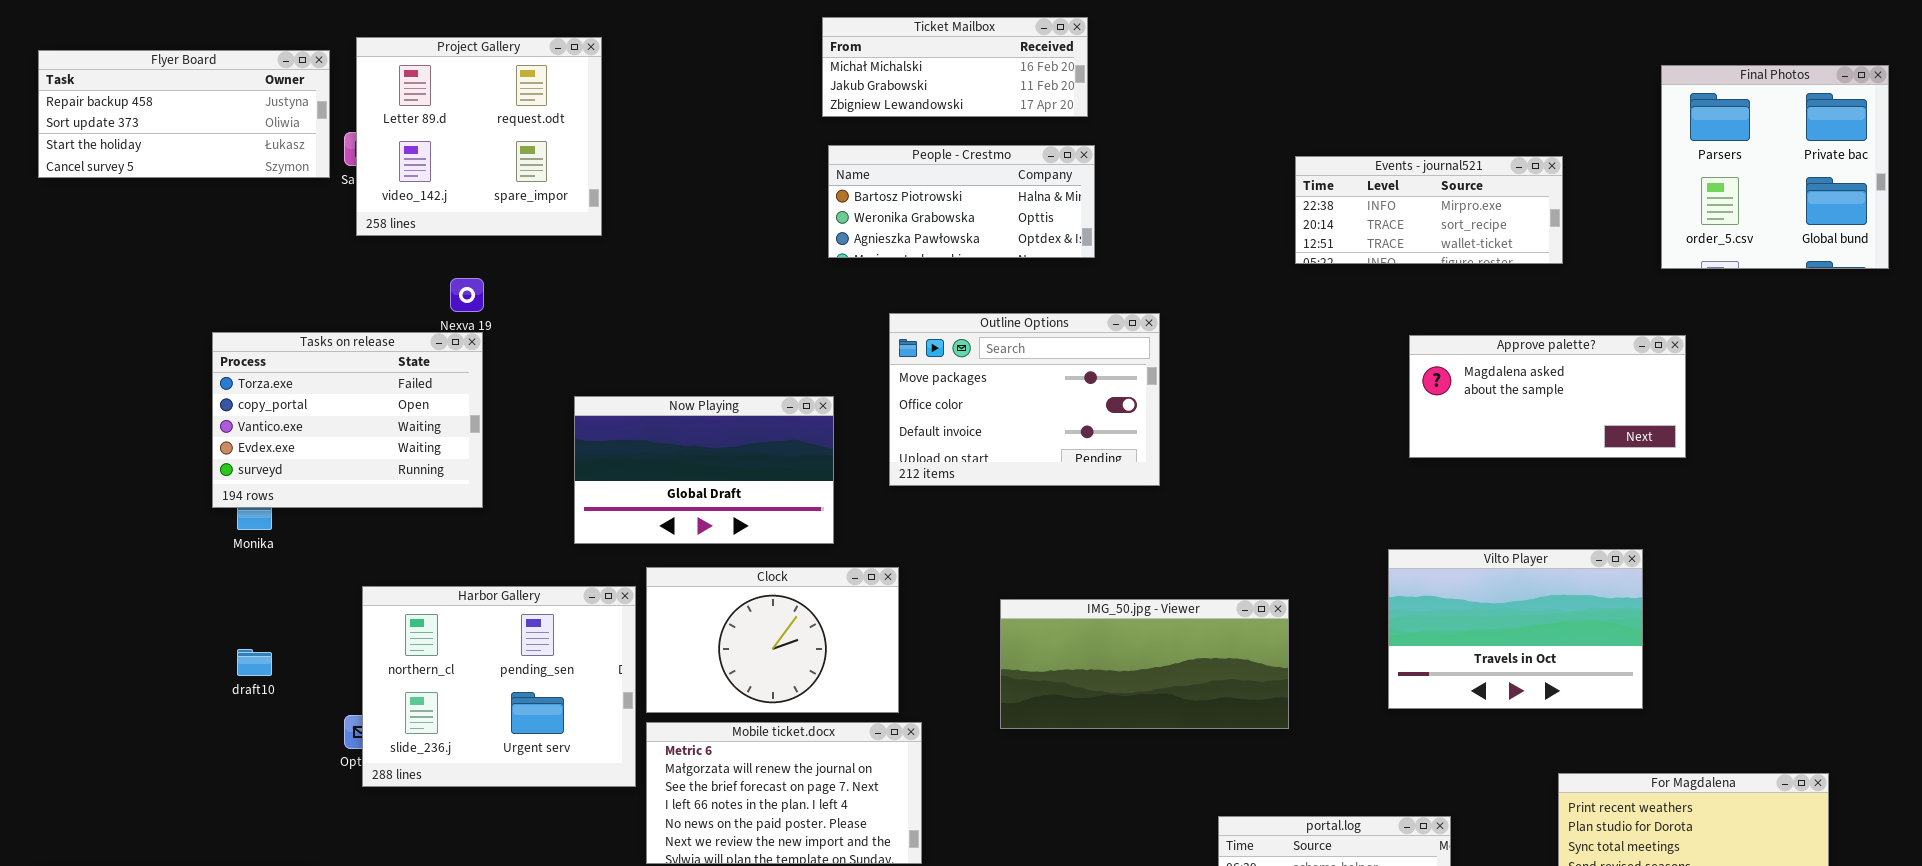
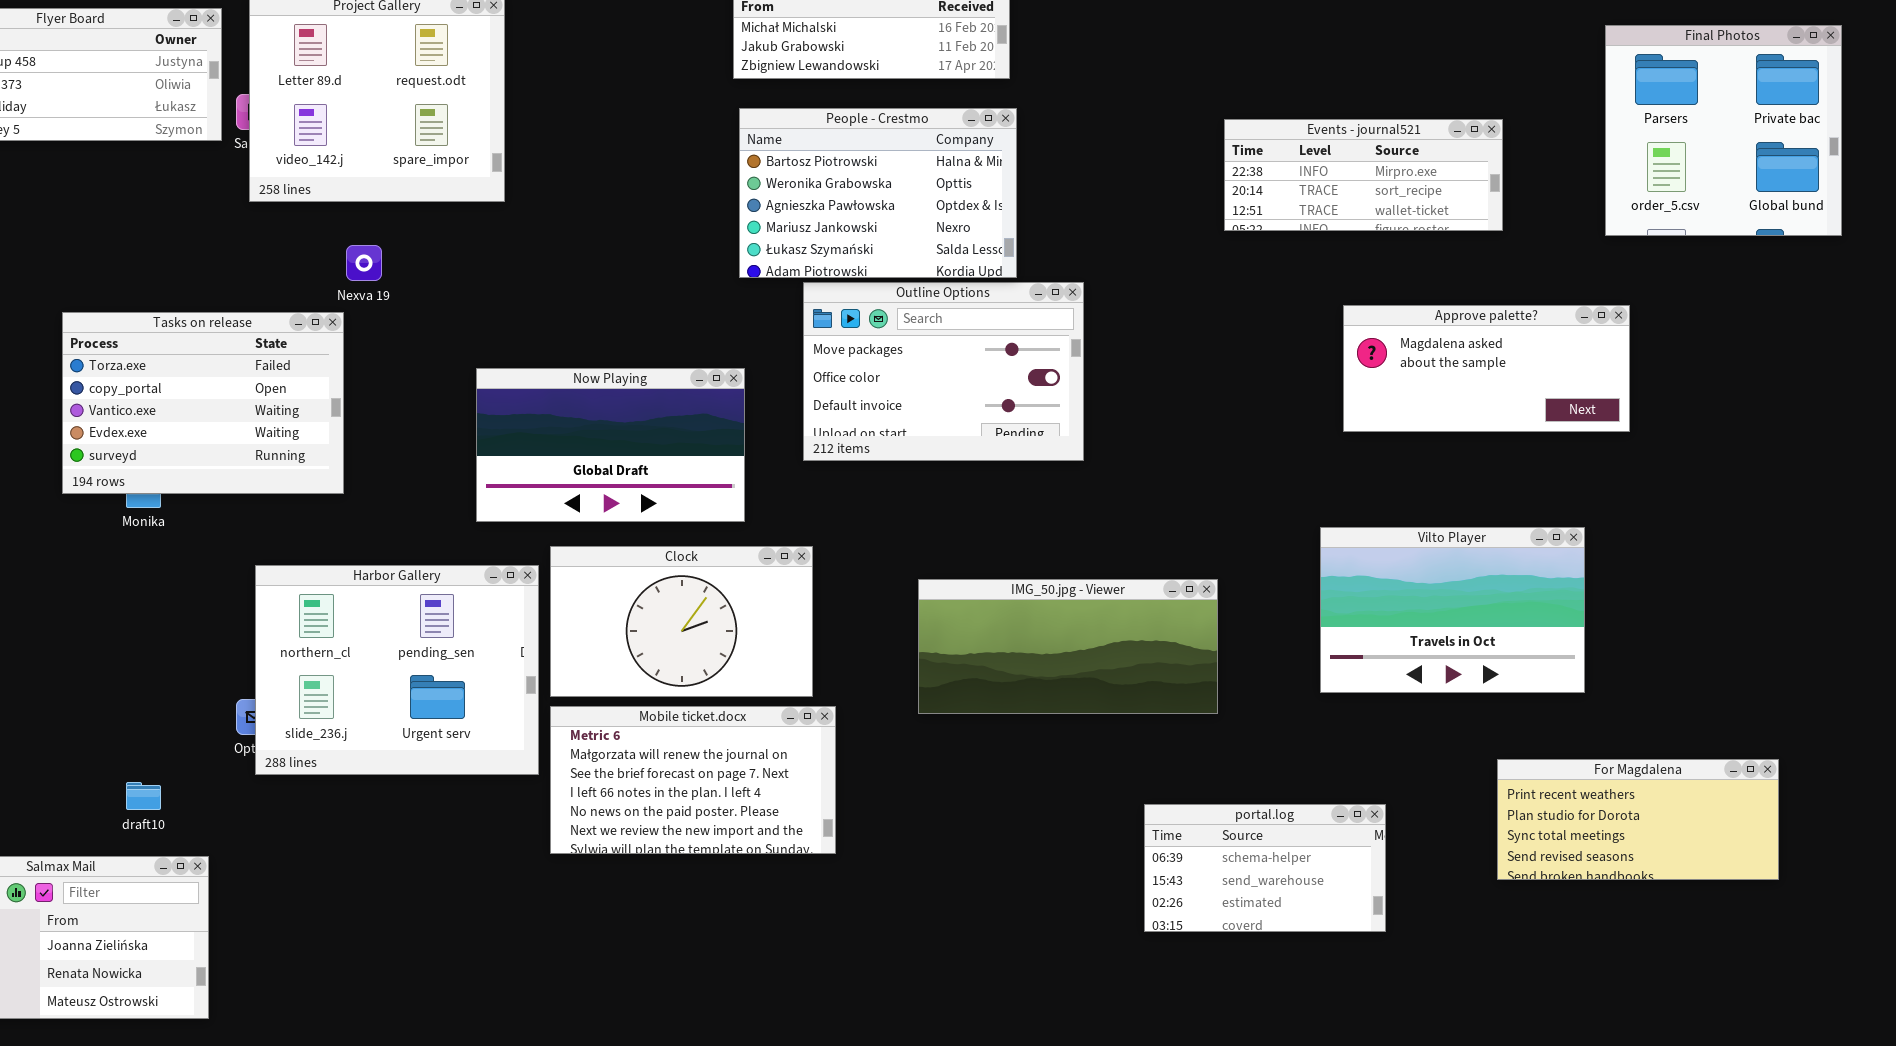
People - Crestmo: [828,145,1095,258] -> [739,108,1017,278], resized
Tasks on release: [212,332,483,508] -> [62,312,344,494], moved
draft10: [237,649,272,676] -> [126,782,161,810], moved

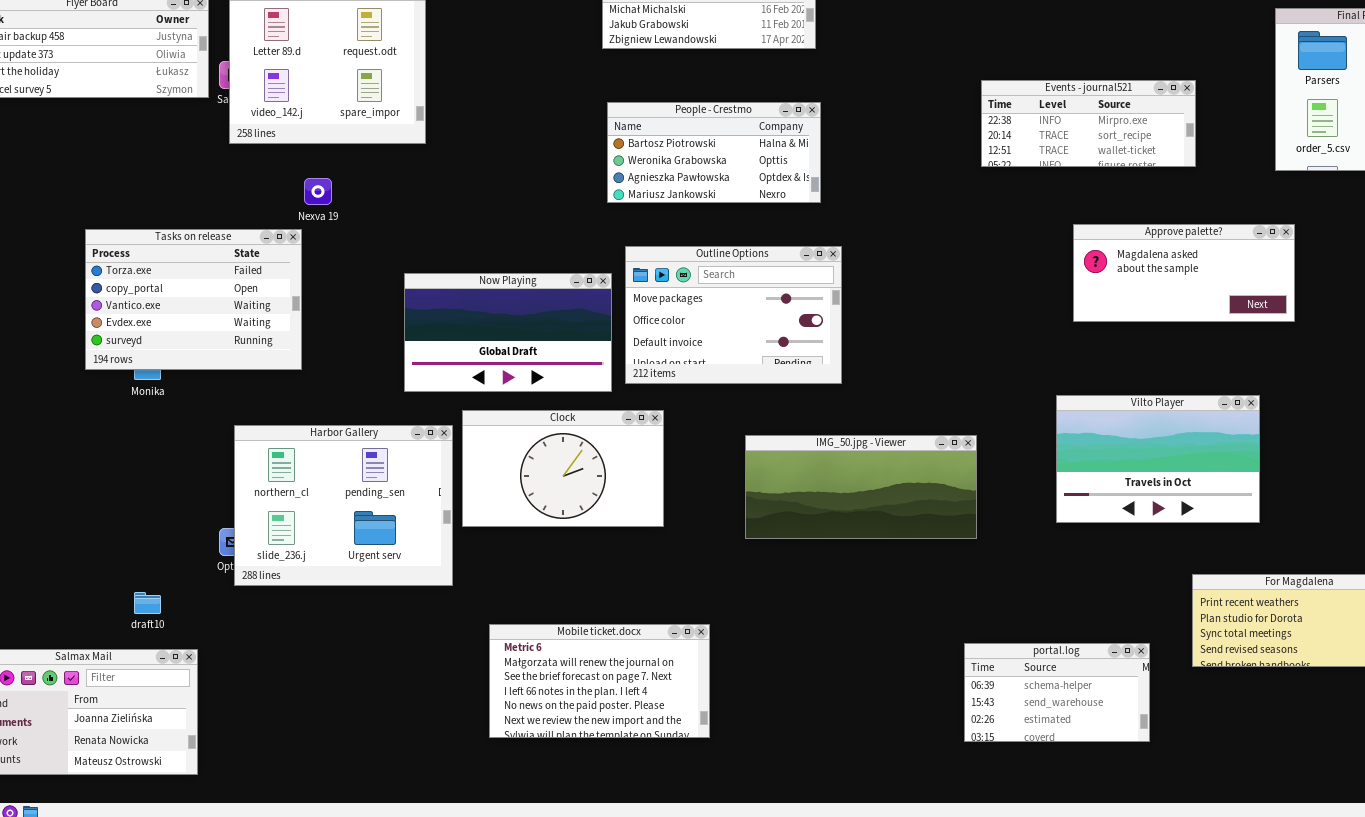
People - Crestmo: [739,108,1017,278] -> [607,102,821,203], resized
Outline Options: [803,282,1084,461] -> [625,246,842,384], moved
Mobile ticket.docx: [550,706,836,854] -> [489,624,710,738], moved
portal.log: [1144,804,1386,932] -> [964,643,1150,742], moved

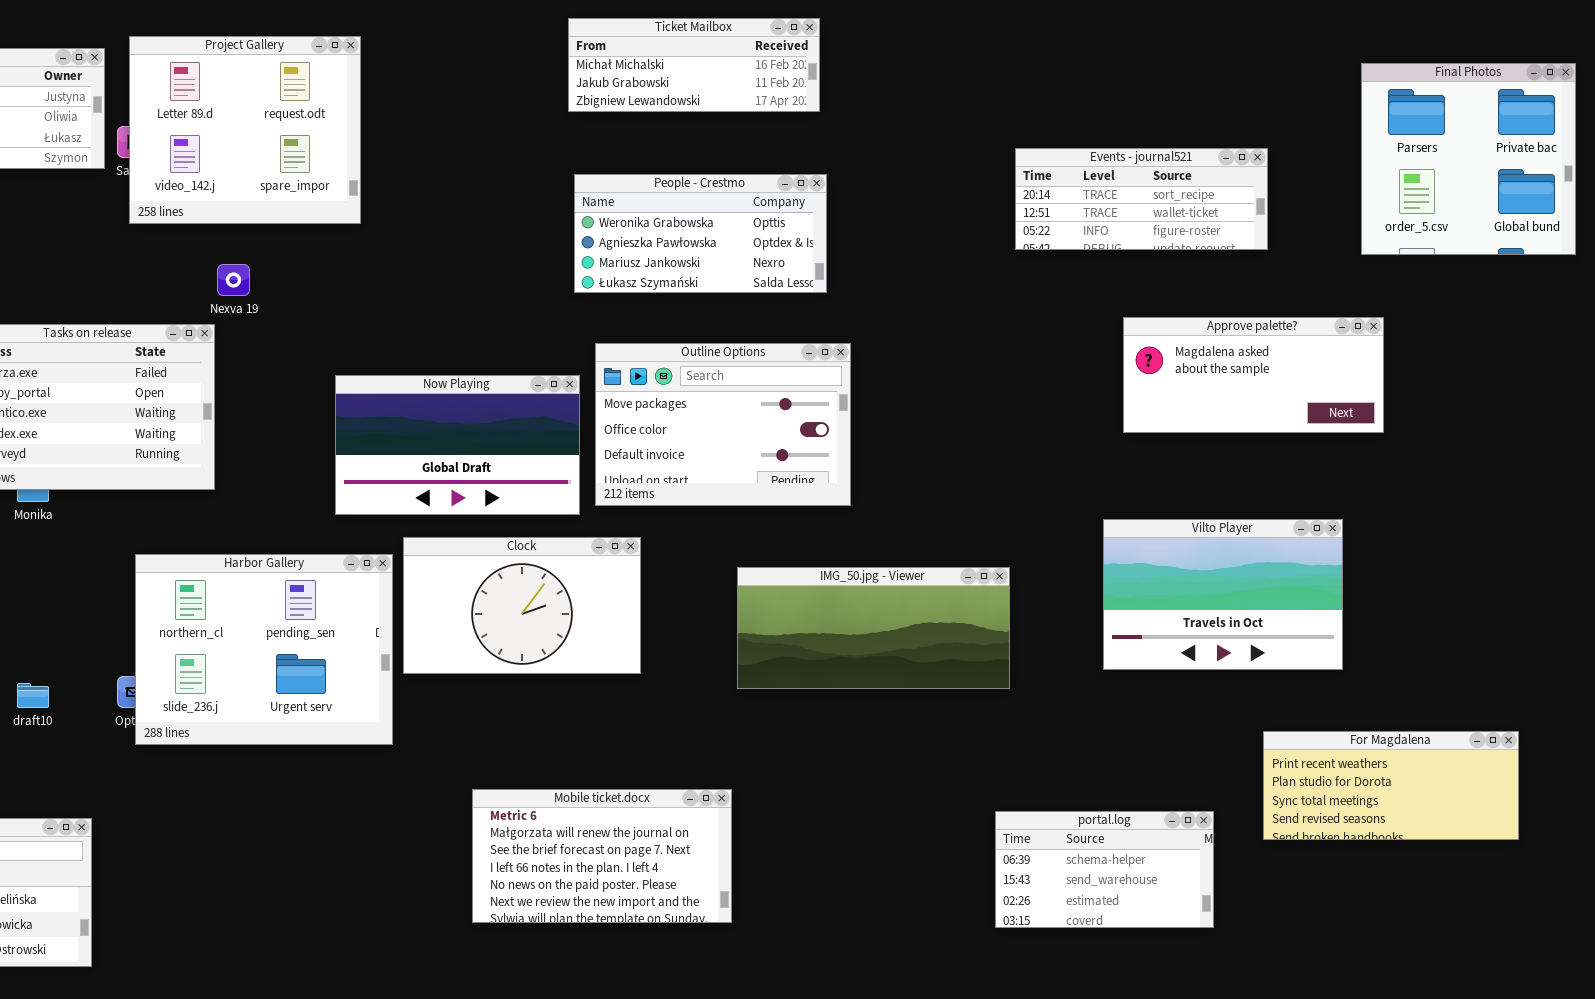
Events - journal521: [981,80,1196,167] -> [1015,148,1268,250], scrolled down 1 row
People - Crestmo: [607,102,821,203] -> [574,174,827,293], scrolled down 1 row
draft10: [134,592,161,614] -> [17,683,49,708], moved
Mobile ticket.docx: [489,624,710,738] -> [472,789,732,923], moved

